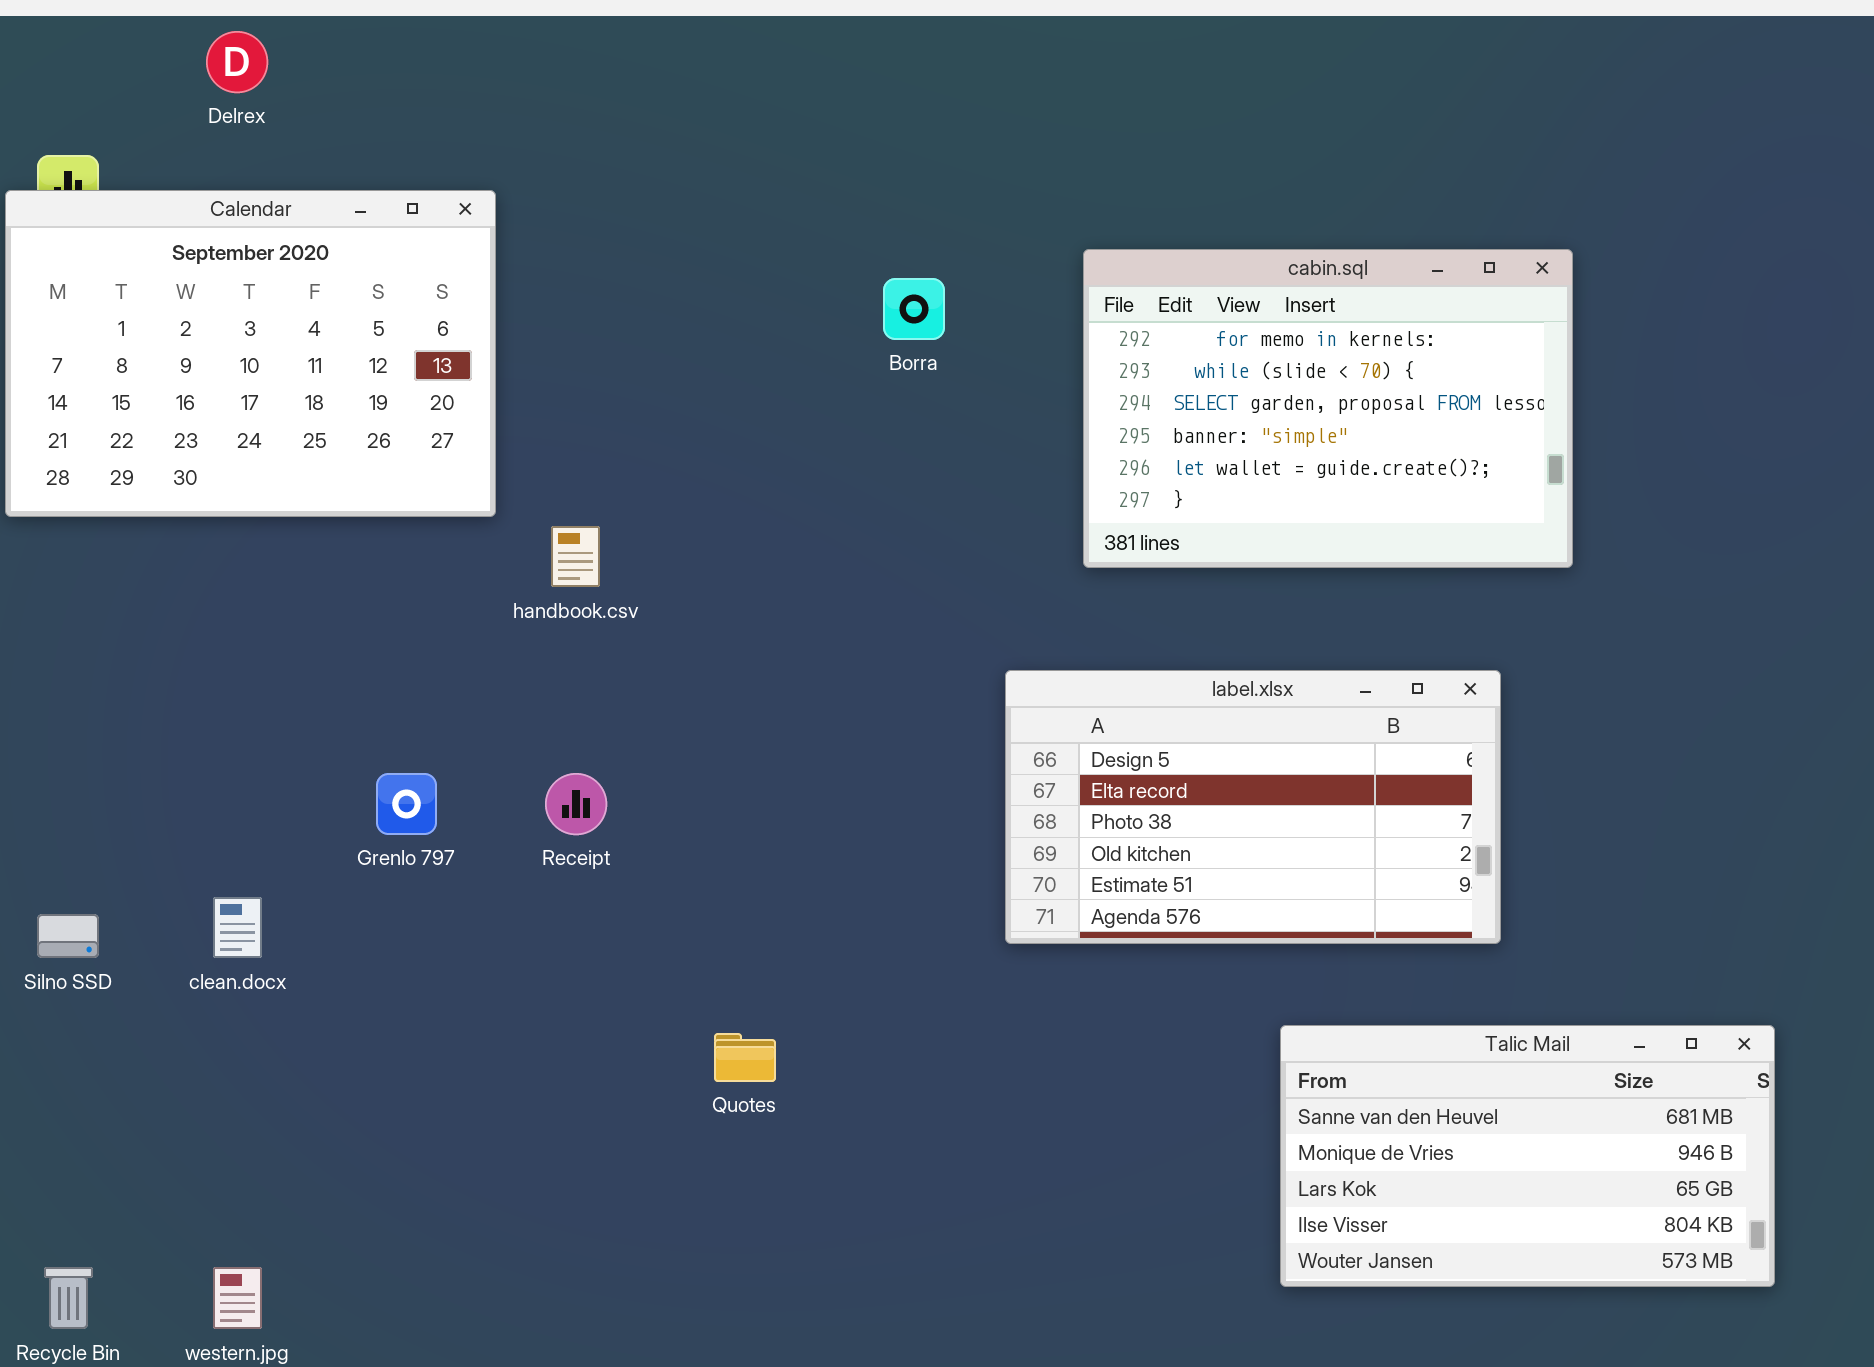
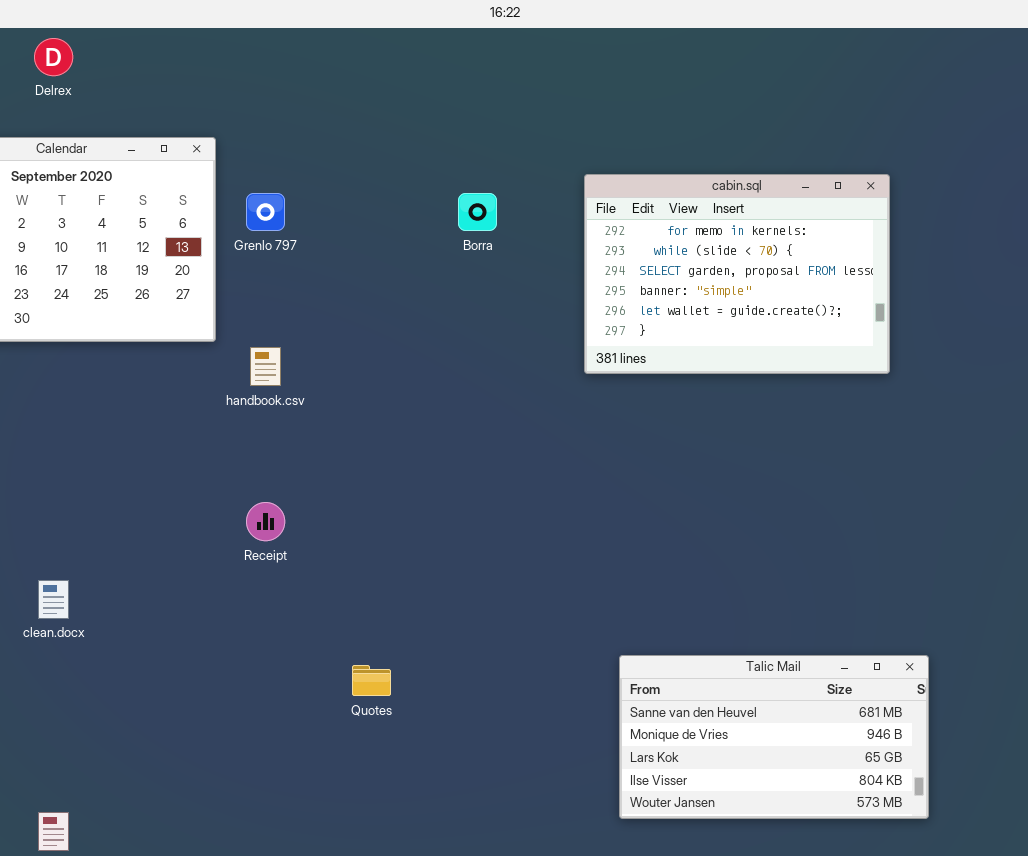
label.xlsx: [1005,670,1501,944] -> none, closed
Grenlo 797: [376,773,437,835] -> [246,193,285,231], moved
Talic Mail: [1280,1025,1775,1287] -> [619,655,929,819], moved

